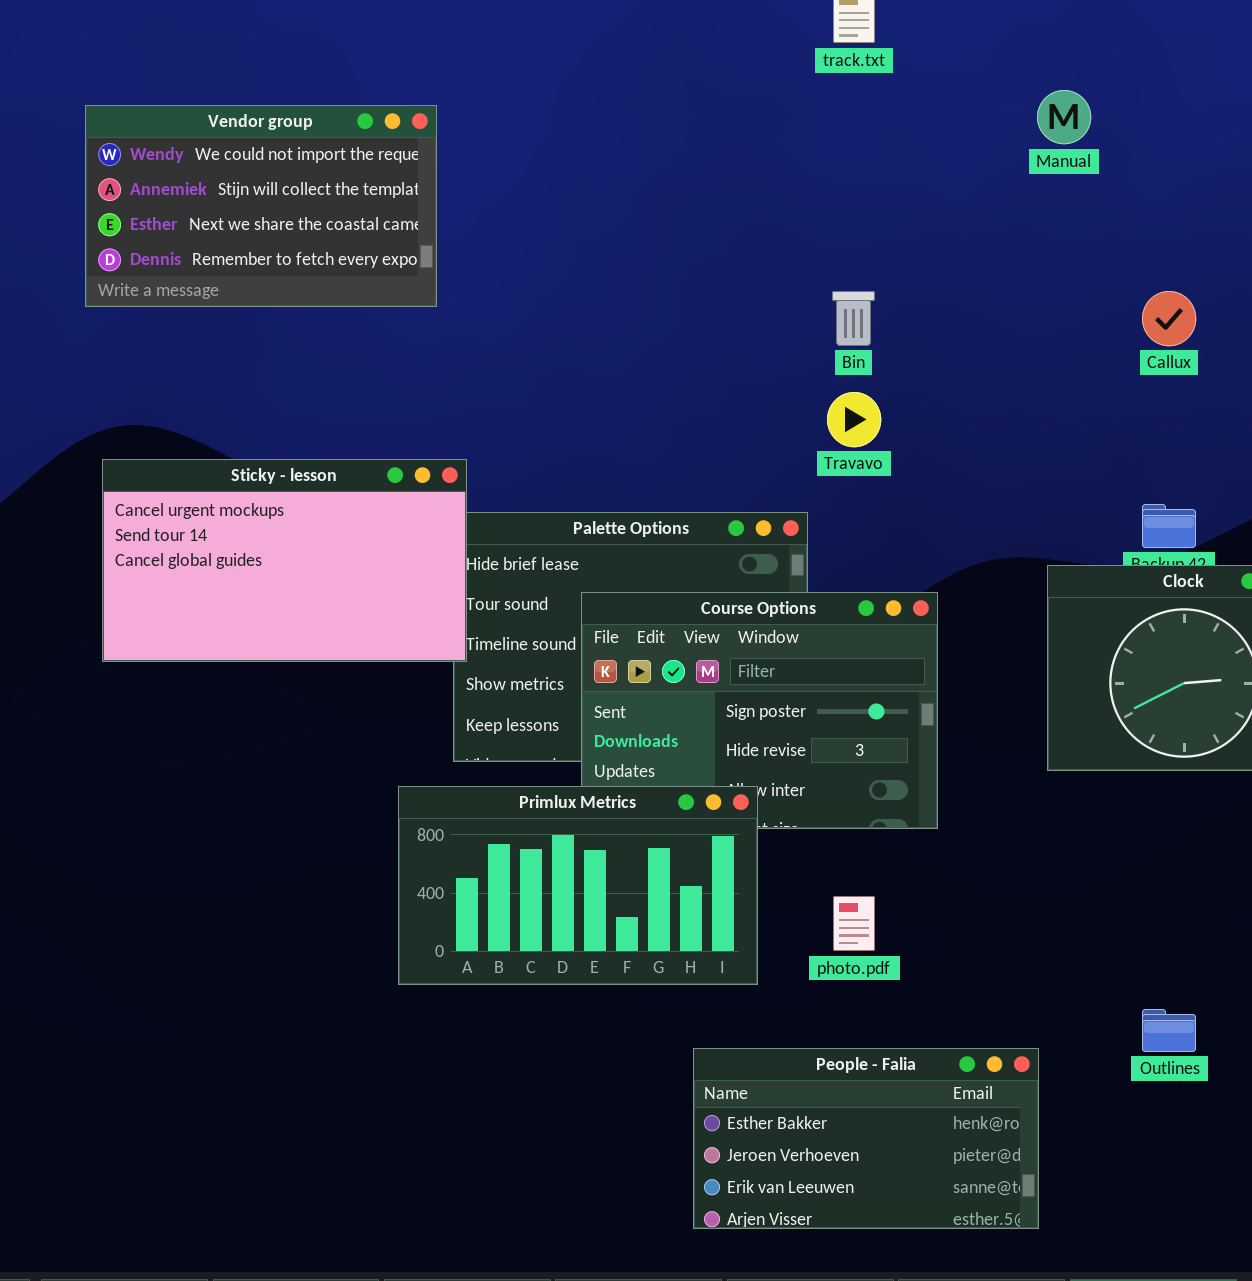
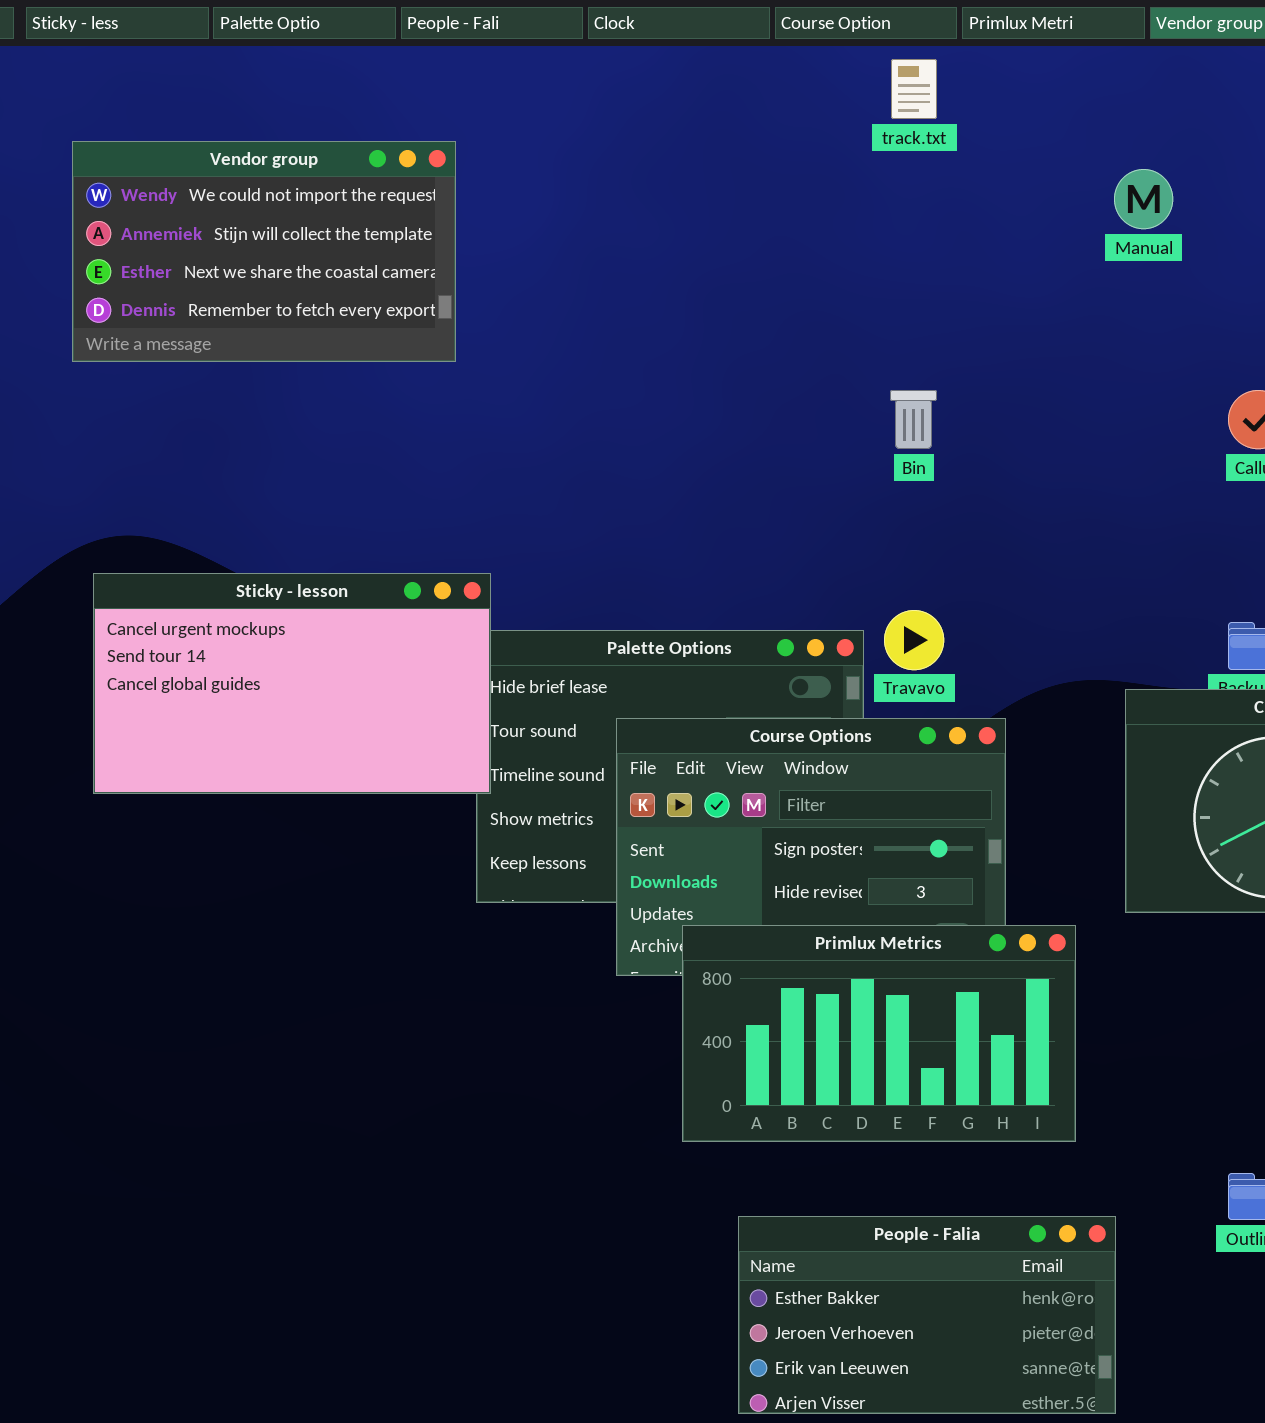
Vendor group: [85,105,437,307] -> [72,141,456,362], moved
Travavo: [827,392,881,447] -> [884,610,944,670], moved
Primlux Metrics: [398,786,758,985] -> [682,925,1076,1142], moved

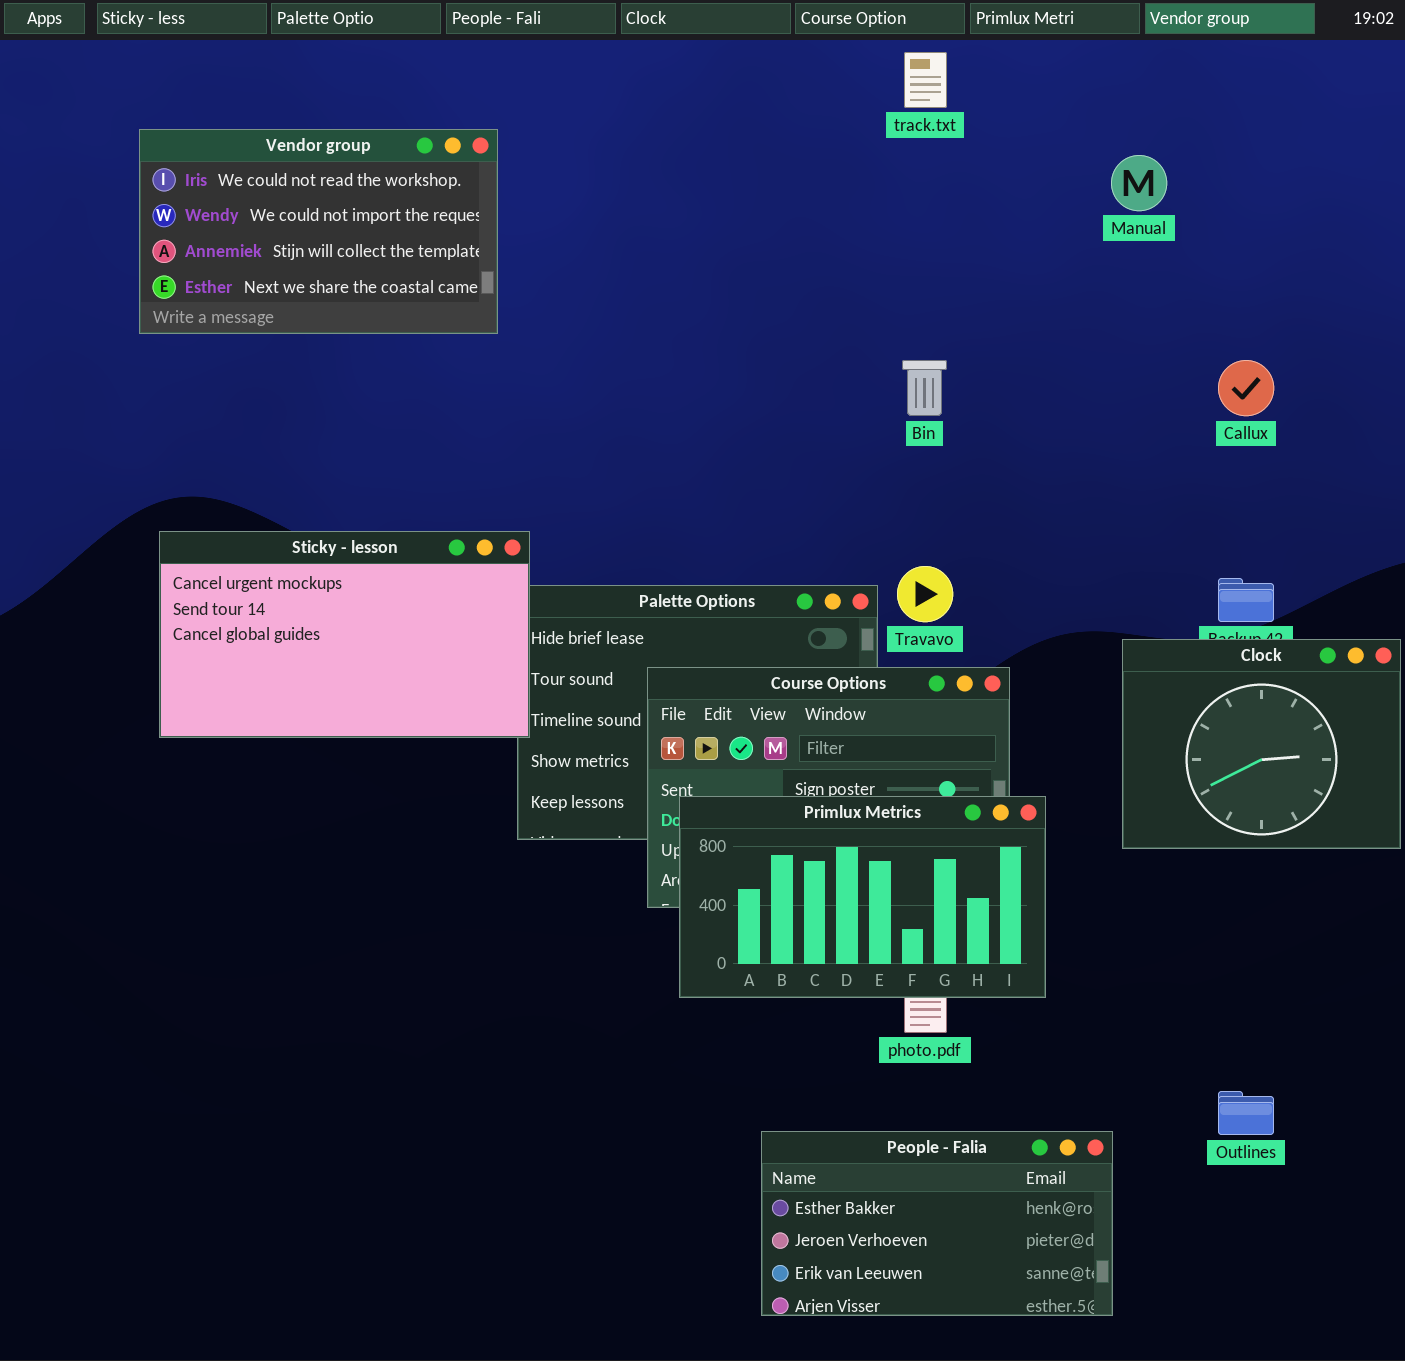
Vendor group: [72,141,456,362] -> [139,129,498,334], scrolled up 1 row
Primlux Metrics: [682,925,1076,1142] -> [679,796,1046,998], moved

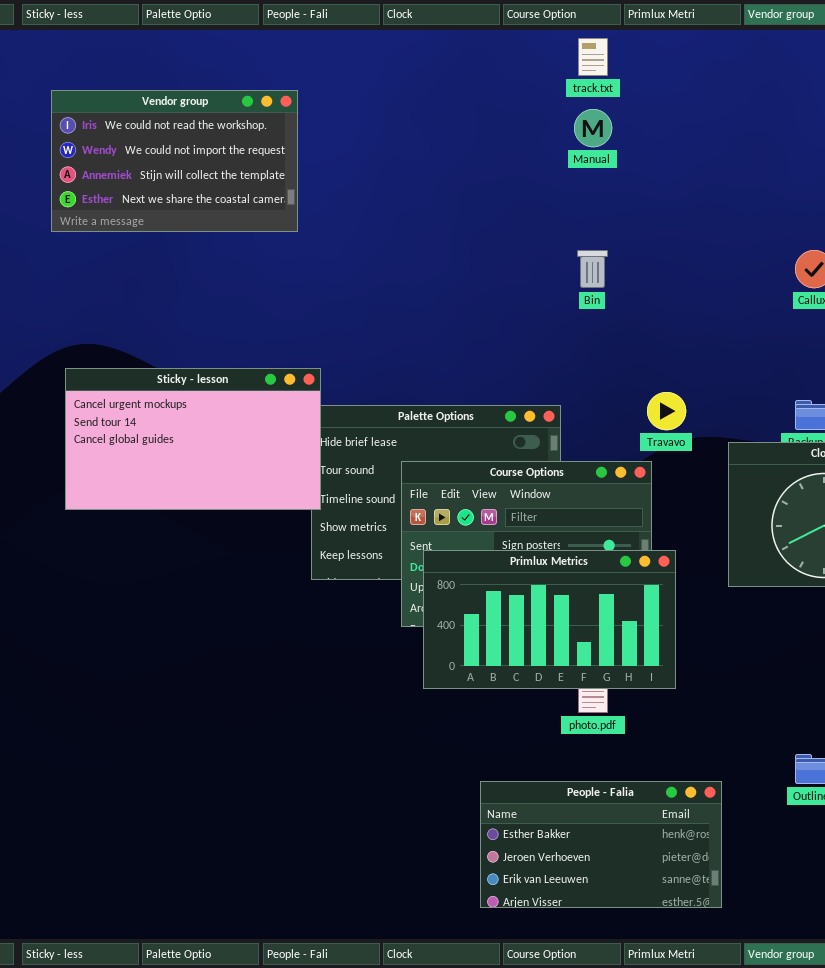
Manual: [1111,155,1167,211] -> [574,109,612,147], moved
Travavo: [897,566,953,622] -> [647,392,686,430], moved

